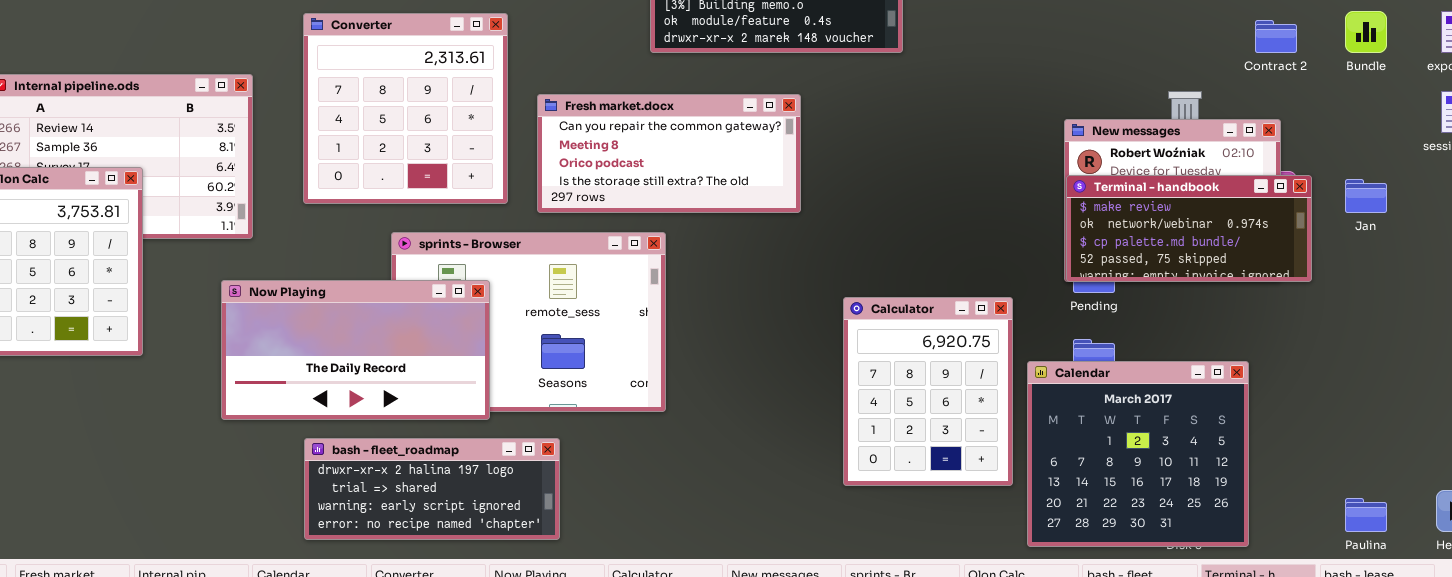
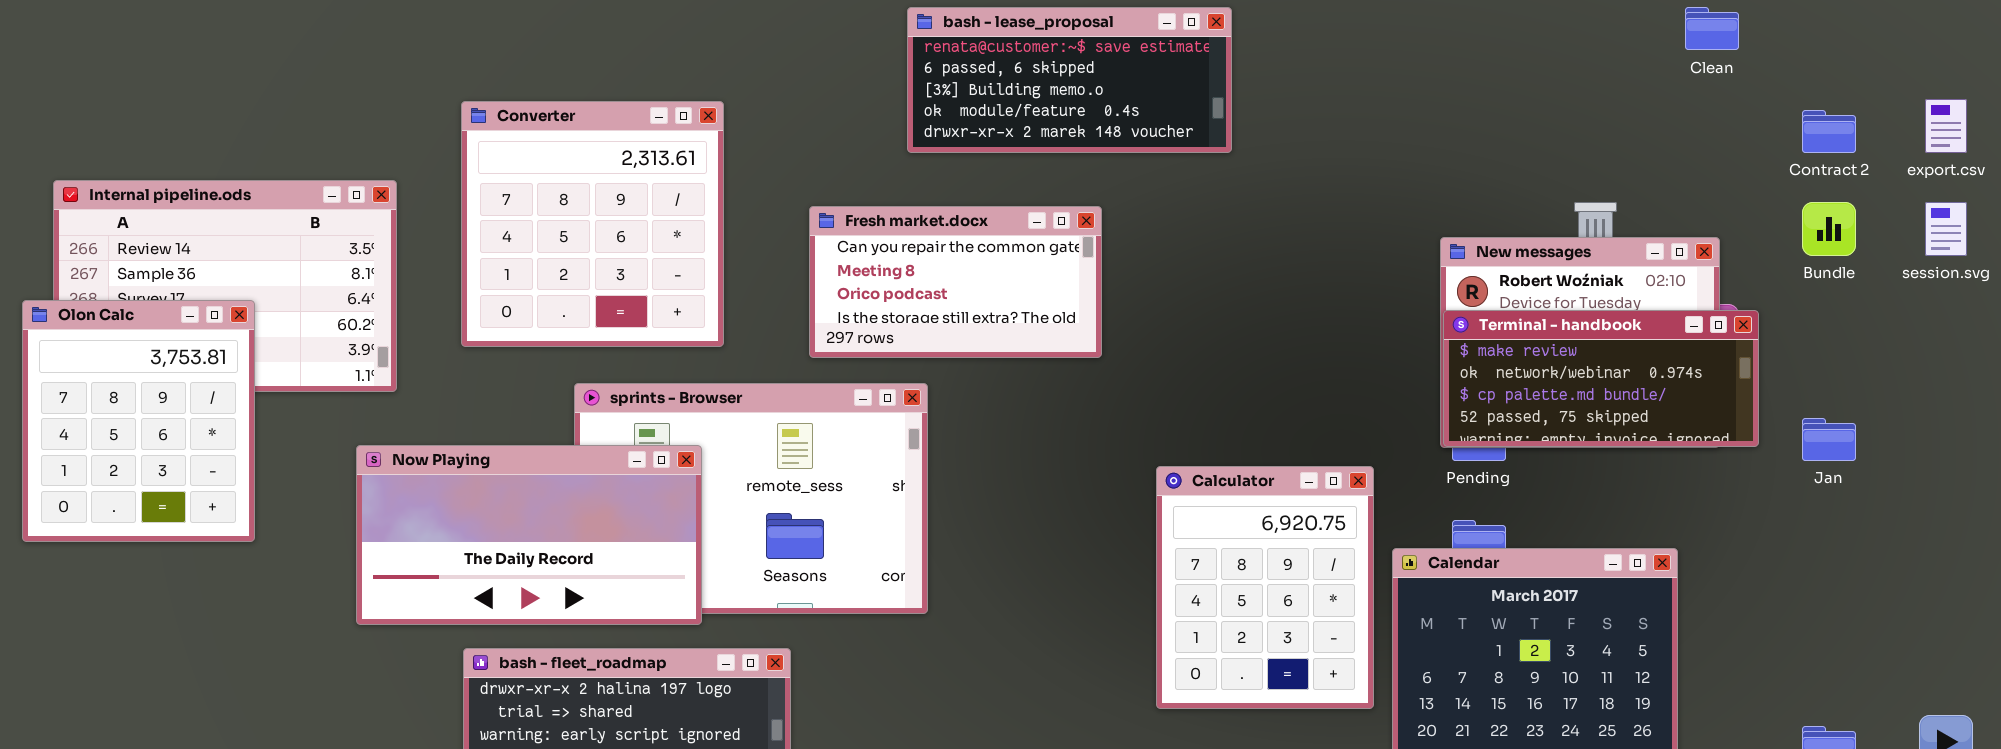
Bundle: [1345,11,1387,53] -> [1802,202,1856,256], moved
Contract 2: [1255,20,1297,53] -> [1802,110,1856,153], moved
Fresh market.docx: [537,94,801,213] -> [809,206,1102,358], resized
Jan: [1345,179,1387,213] -> [1802,418,1856,461], moved

